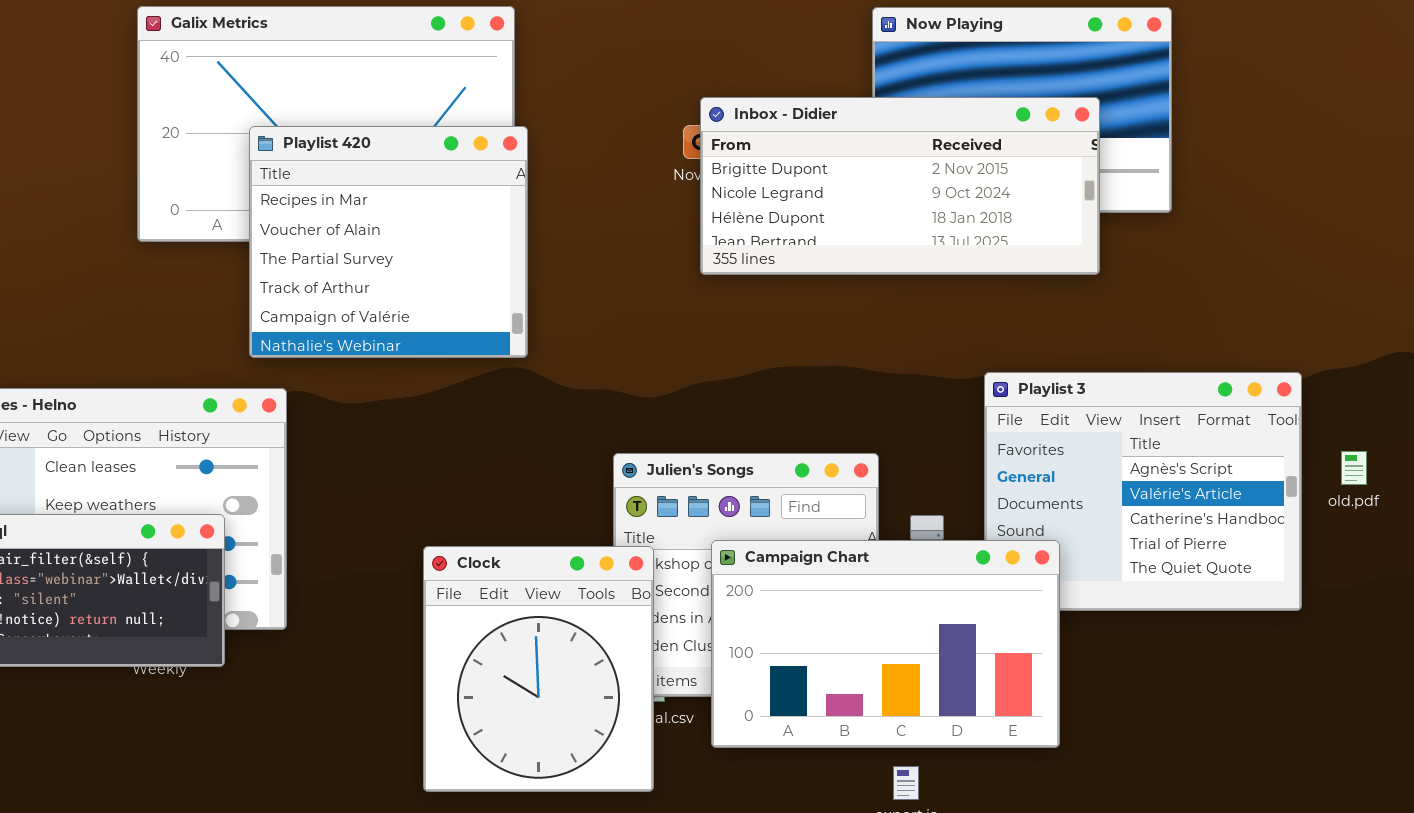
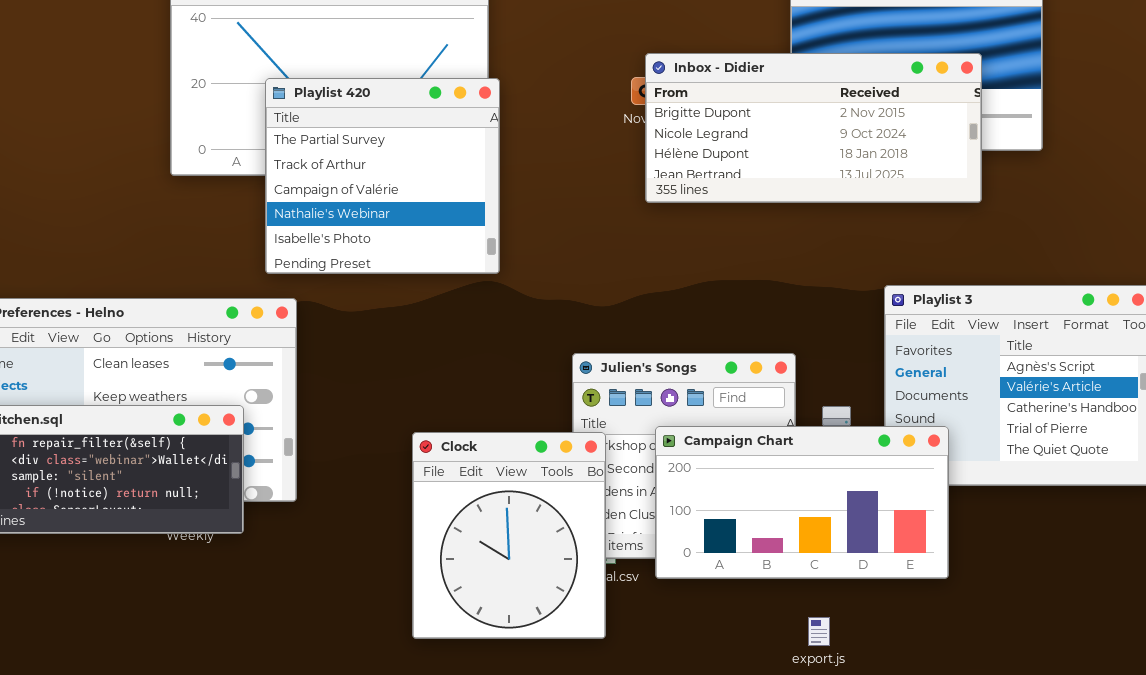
Playlist 420: [249,126,528,358] -> [265,78,500,274], scrolled down 2 rows
Campaign Chart: [711,540,1060,748] -> [655,426,949,579], resized

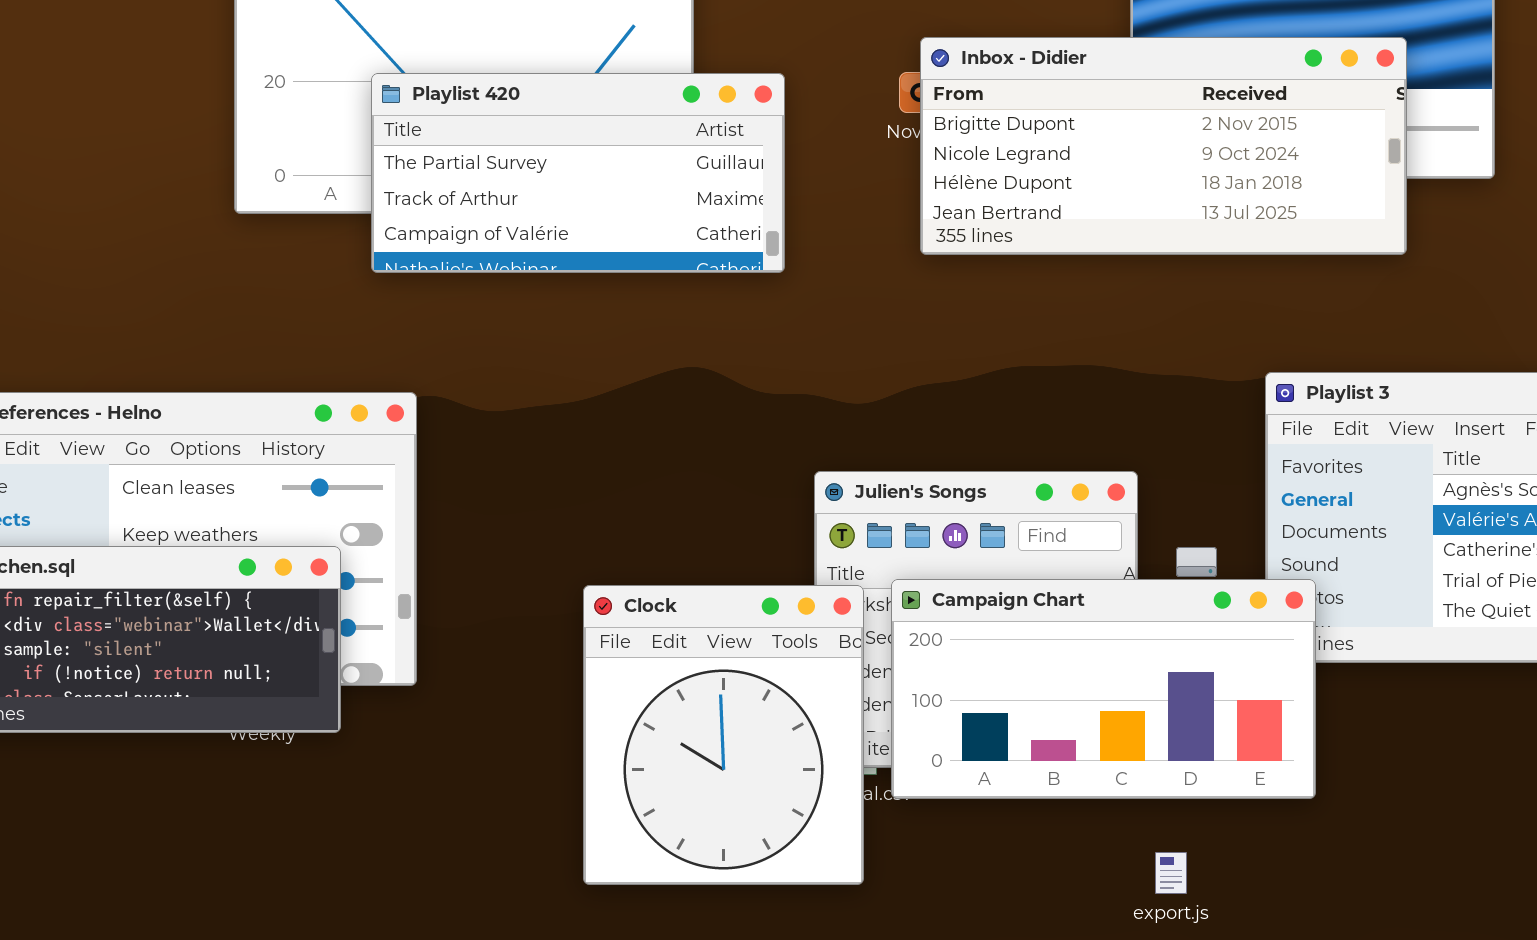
Playlist 420: [265,78,500,274] -> [371,73,785,273], resized
Campaign Chart: [655,426,949,579] -> [891,579,1316,799], moved

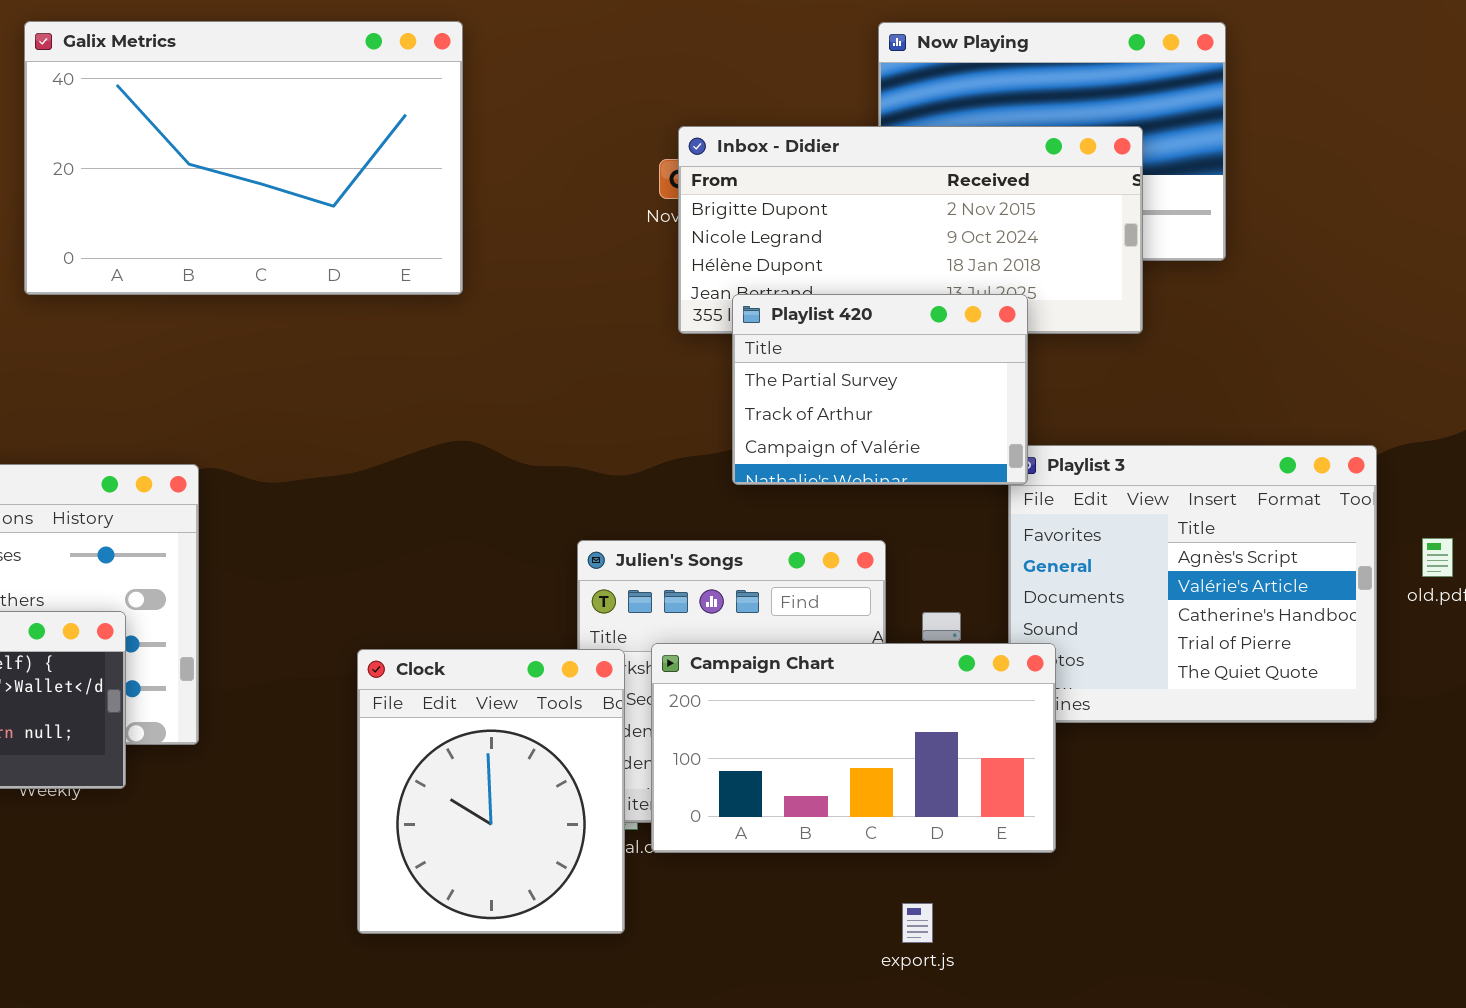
Playlist 420: [371,73,785,273] -> [732,294,1028,485], moved, resized

